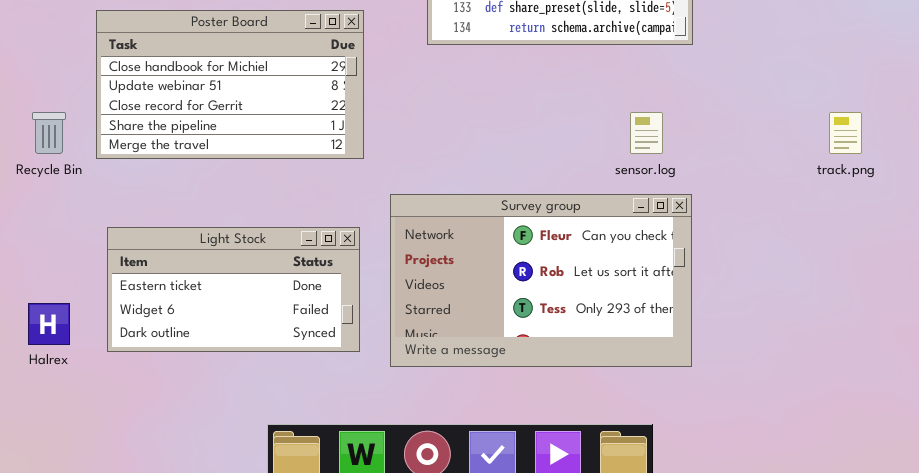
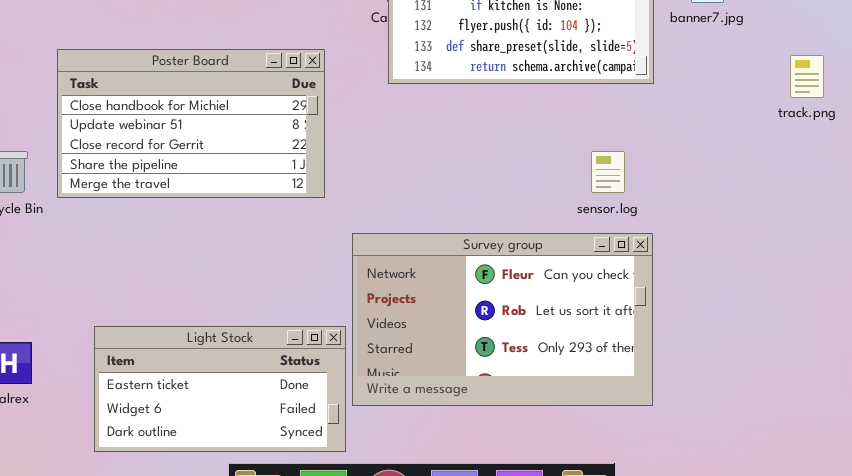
track.png: [829,112,862,154] -> [790,55,824,98], moved
Light Stock: [107,227,360,352] -> [94,326,346,452], moved

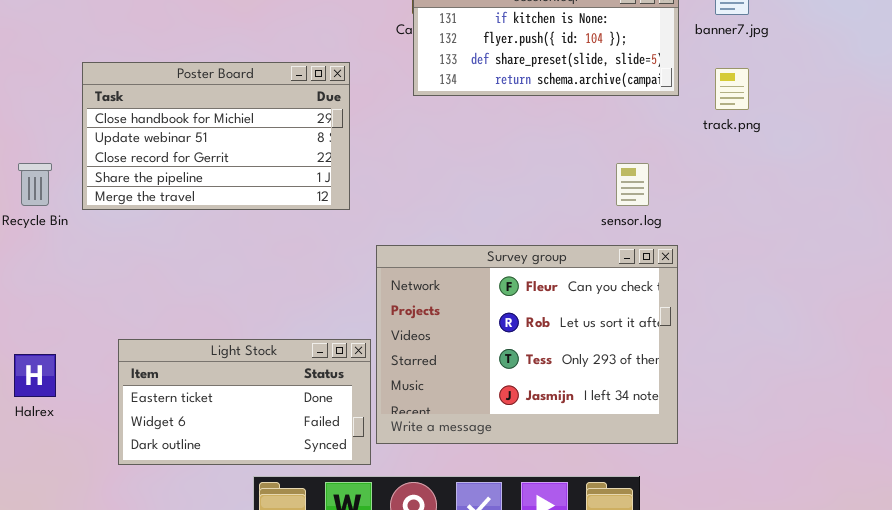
track.png: [790,55,824,98] -> [715,68,749,110], moved
Survey group: [352,233,653,406] -> [376,245,678,444], resized

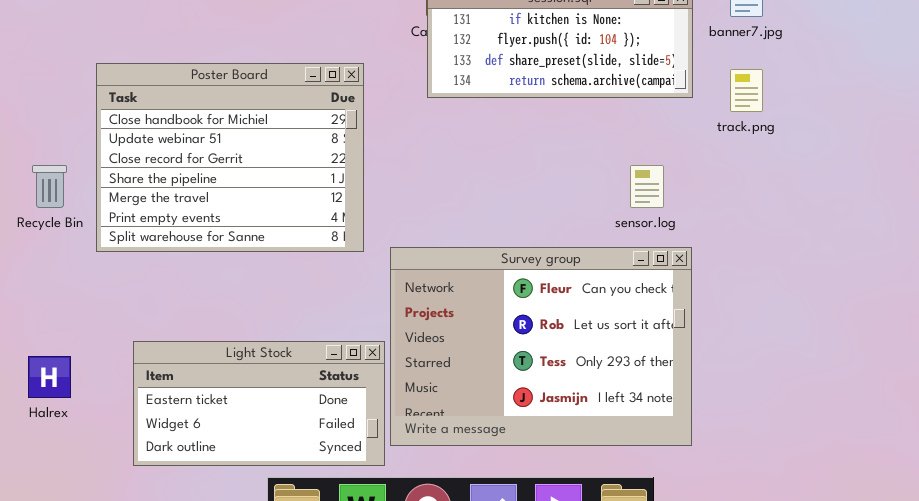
Poster Board: [82,62,350,210] -> [96,63,364,252], resized

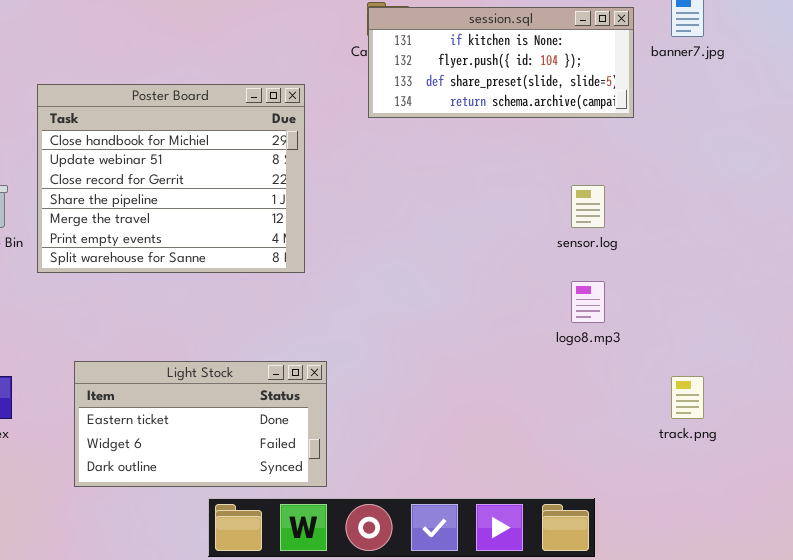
track.png: [730,69,763,112] -> [671,376,704,419], moved
Survey group: [390,247,692,446] -> none, closed

